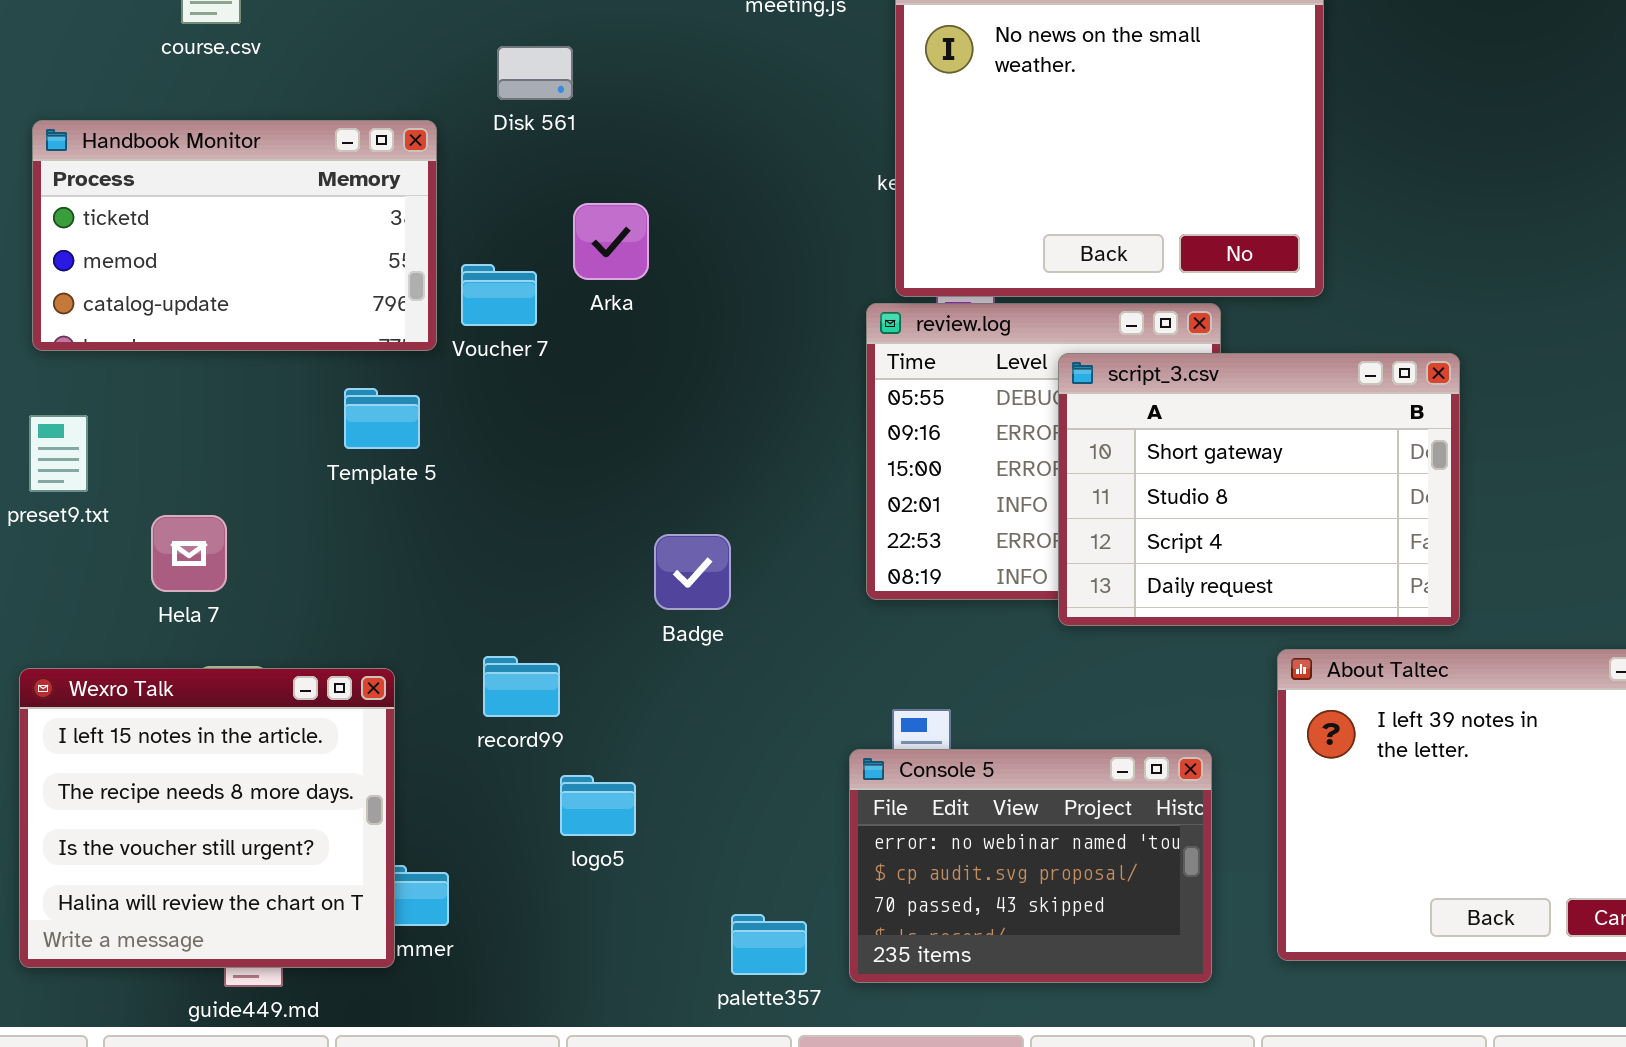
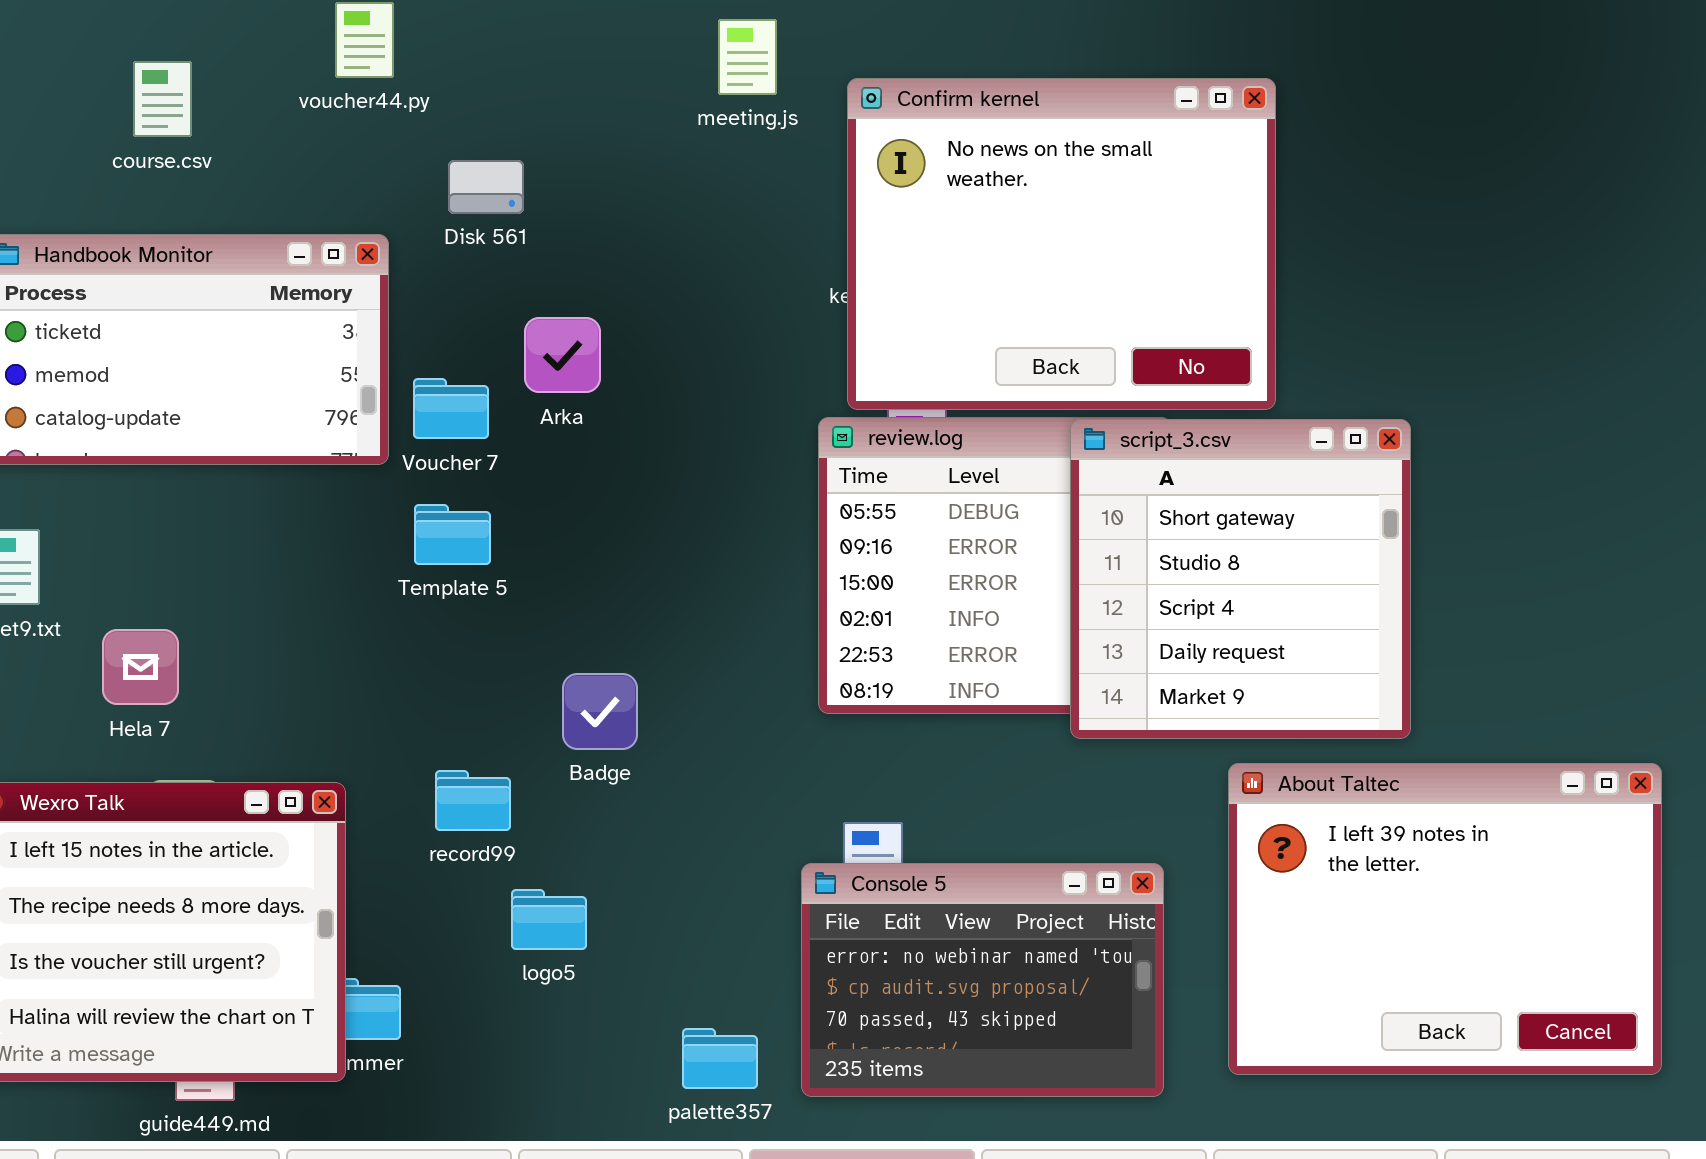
script_3.csv: [1058,353,1460,626] -> [1070,419,1411,739], resized
Template 5: [344,388,420,449] -> [414,504,491,565], moved
Badge: [654,534,731,610] -> [562,673,638,750], moved

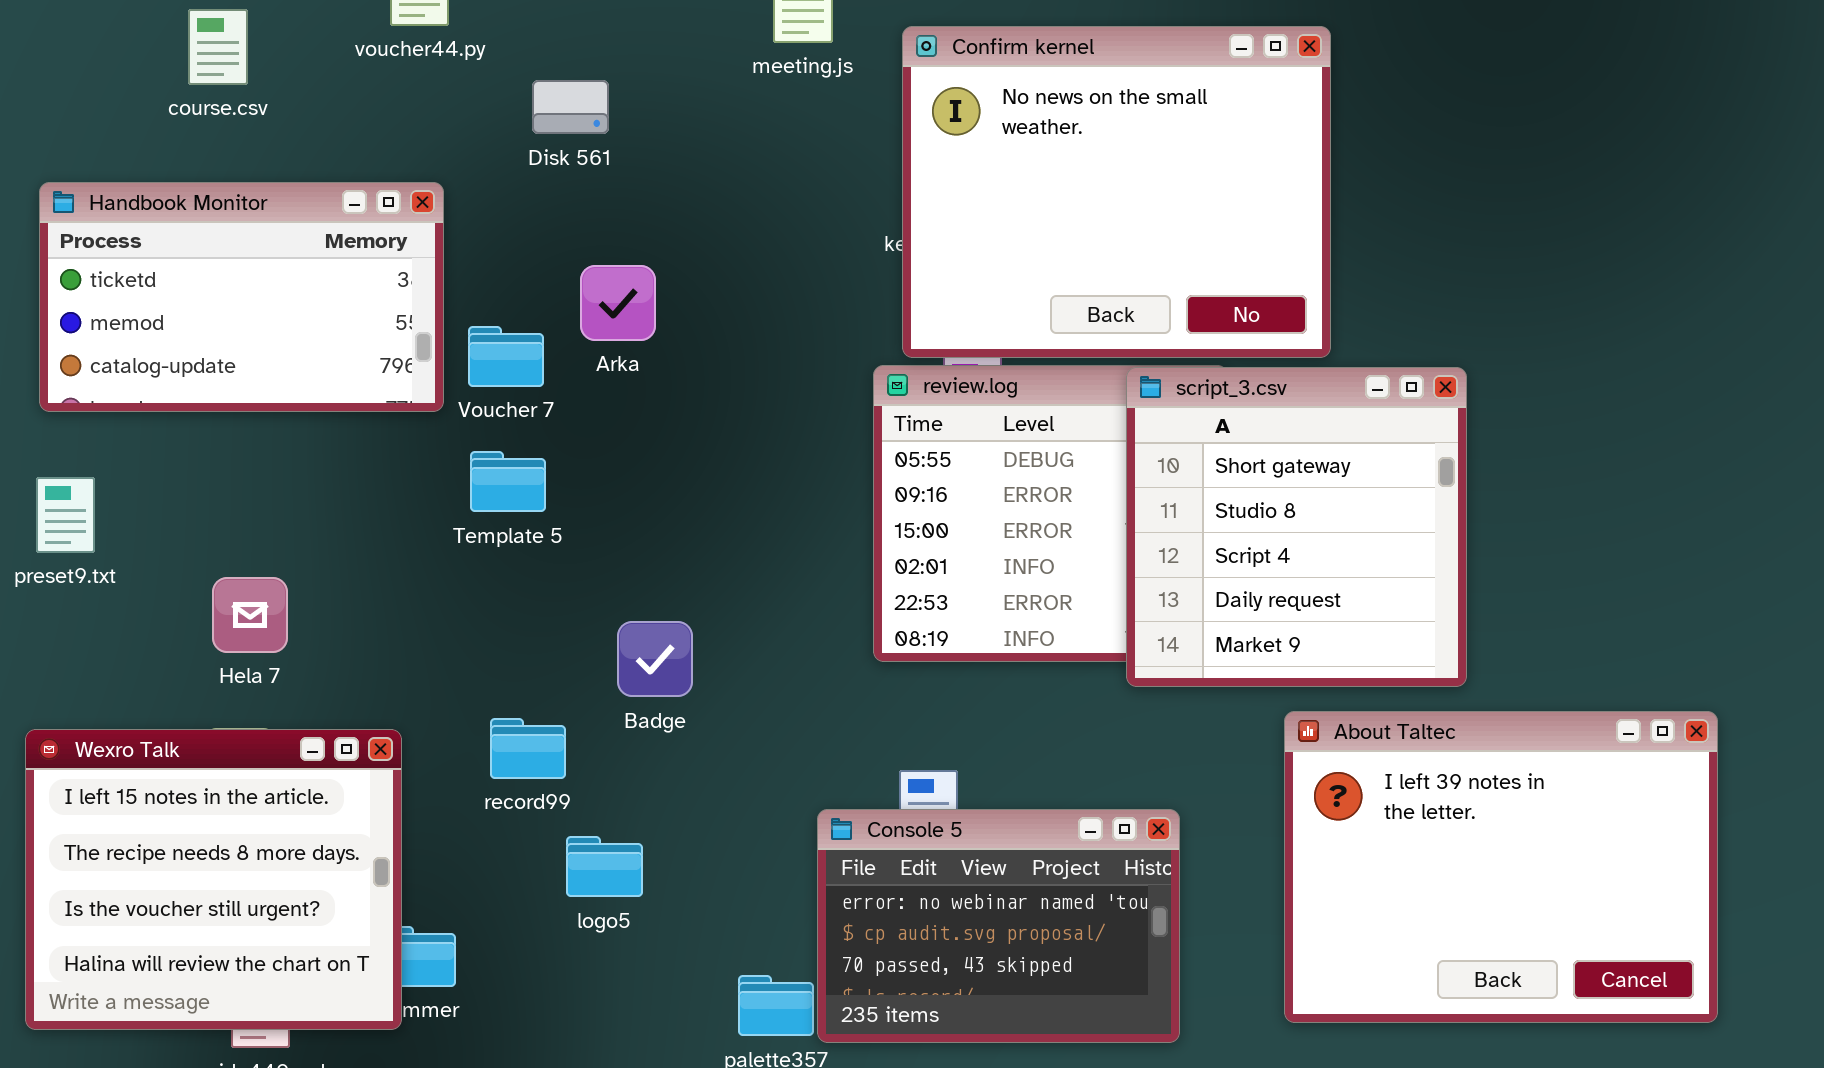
Disk 561: [448,160,524,214] -> [532,80,609,134], moved
Hela 7: [102,629,179,705] -> [212,577,288,653], moved
Console 5: [801,863,1164,1097] -> [817,809,1180,1043], moved

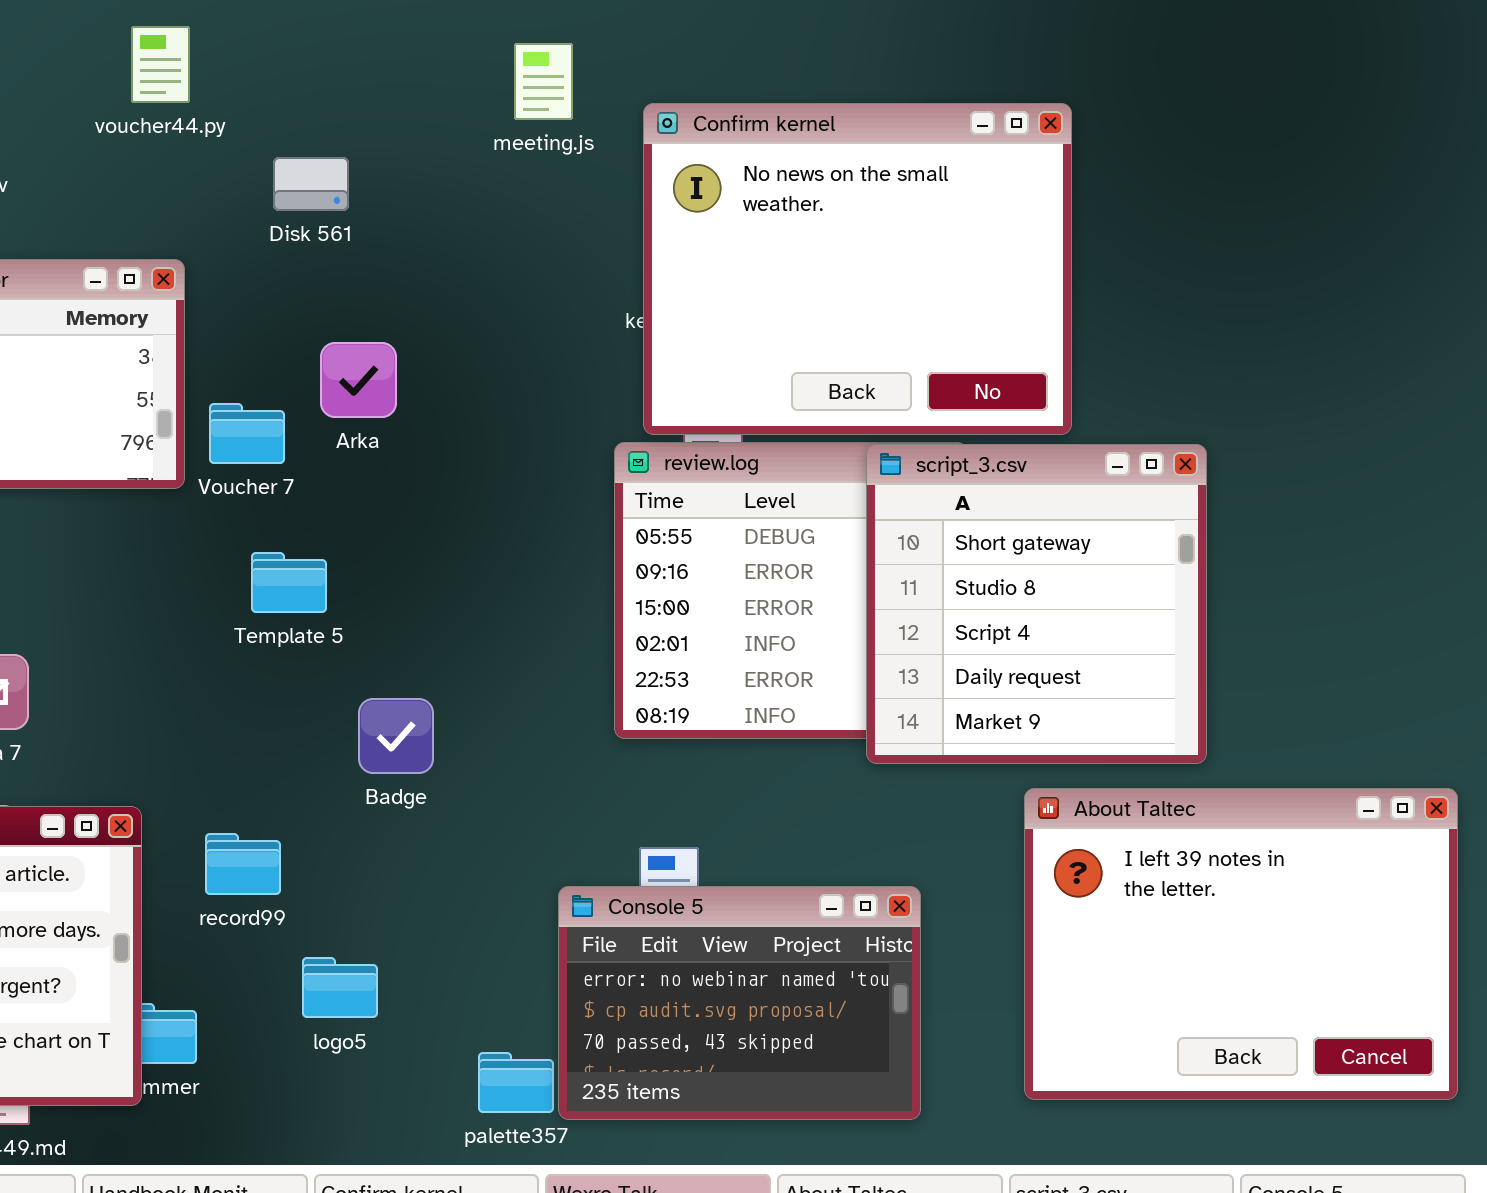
Template 5: [470,451,546,512] -> [251,552,327,613], moved
record99: [490,718,566,779] -> [205,833,281,895], moved
logo5: [566,836,643,897] -> [302,957,378,1018], moved

